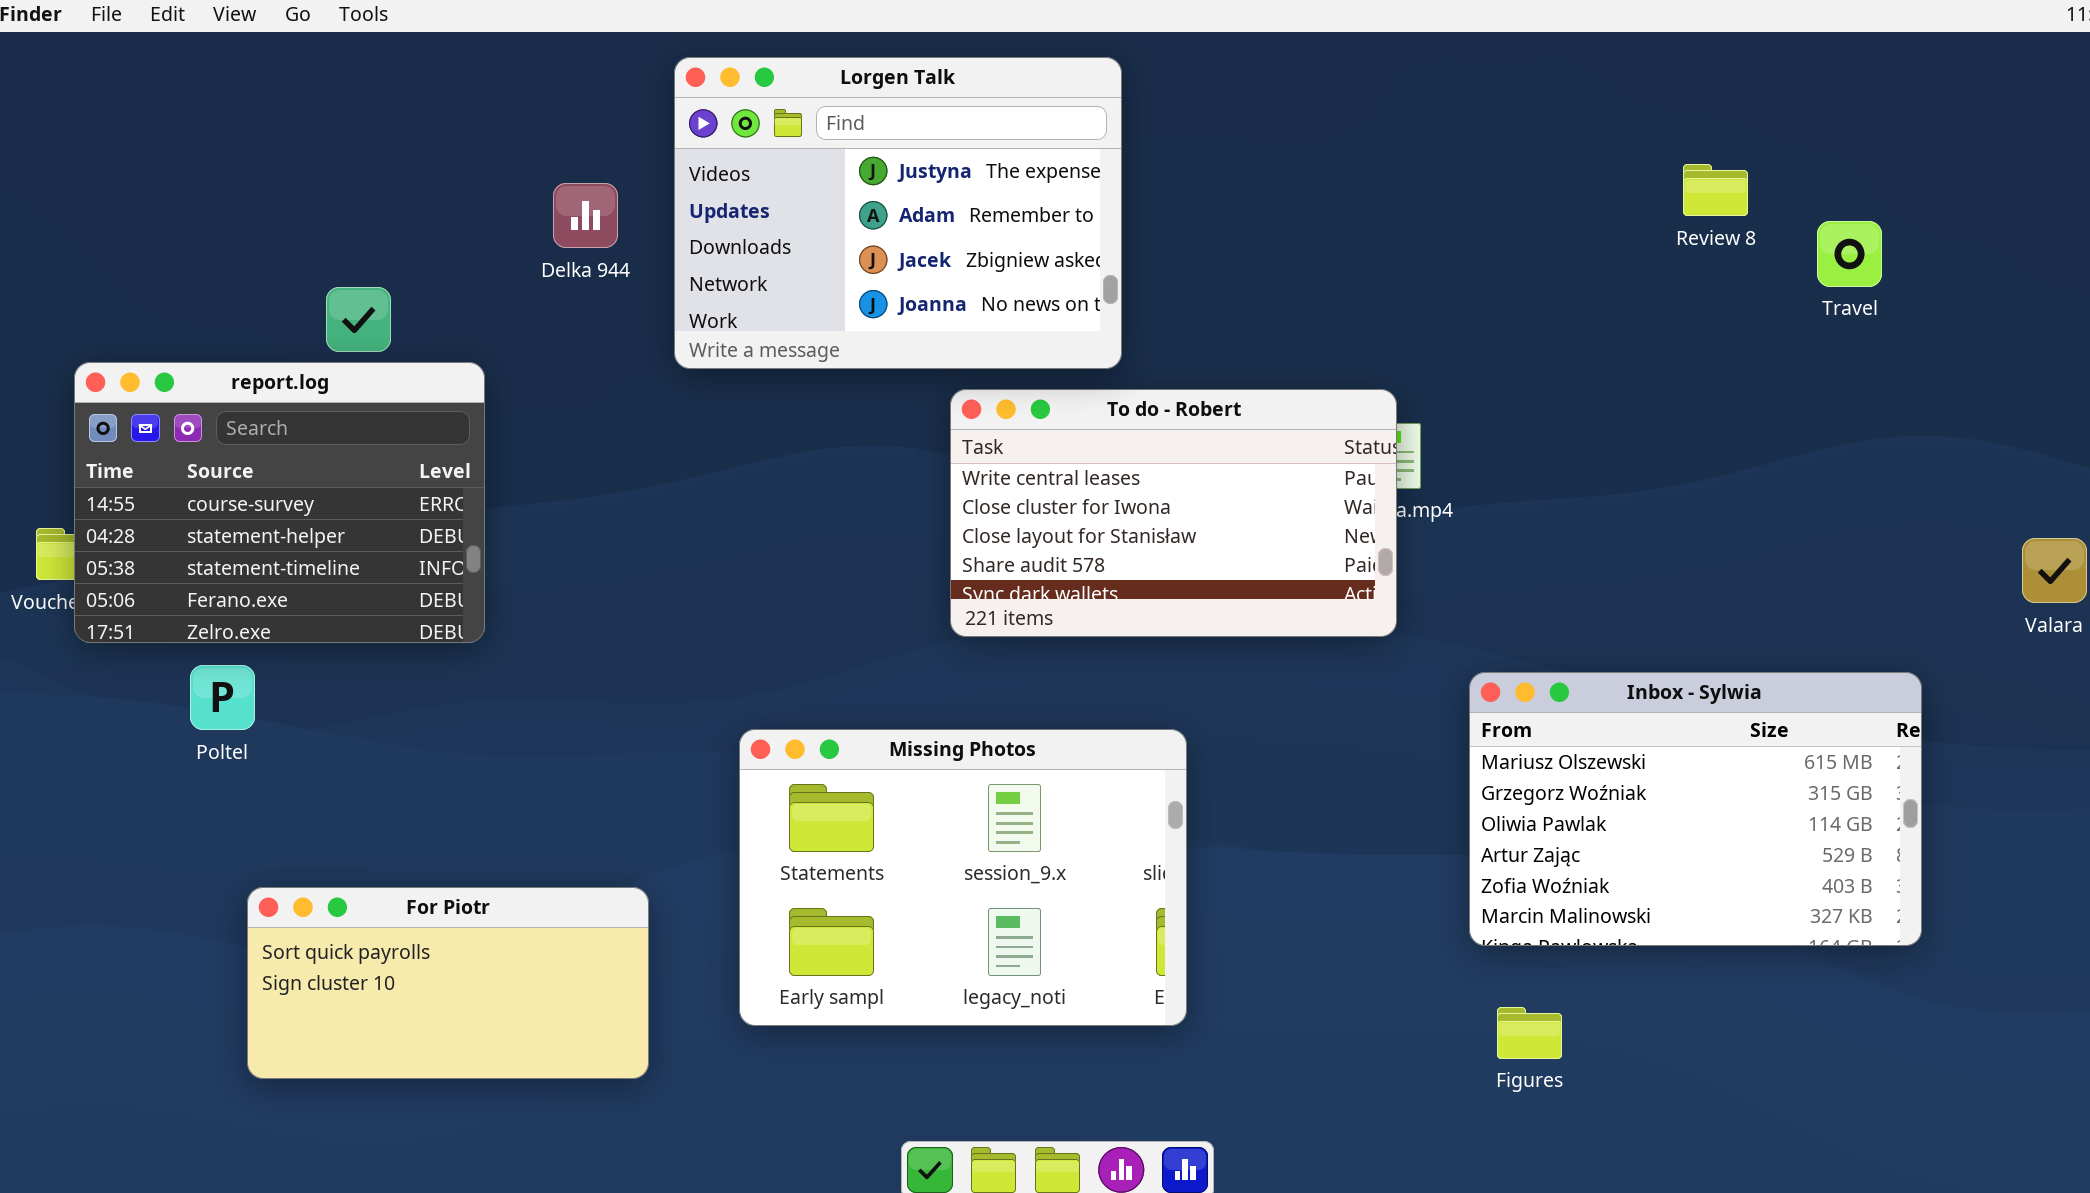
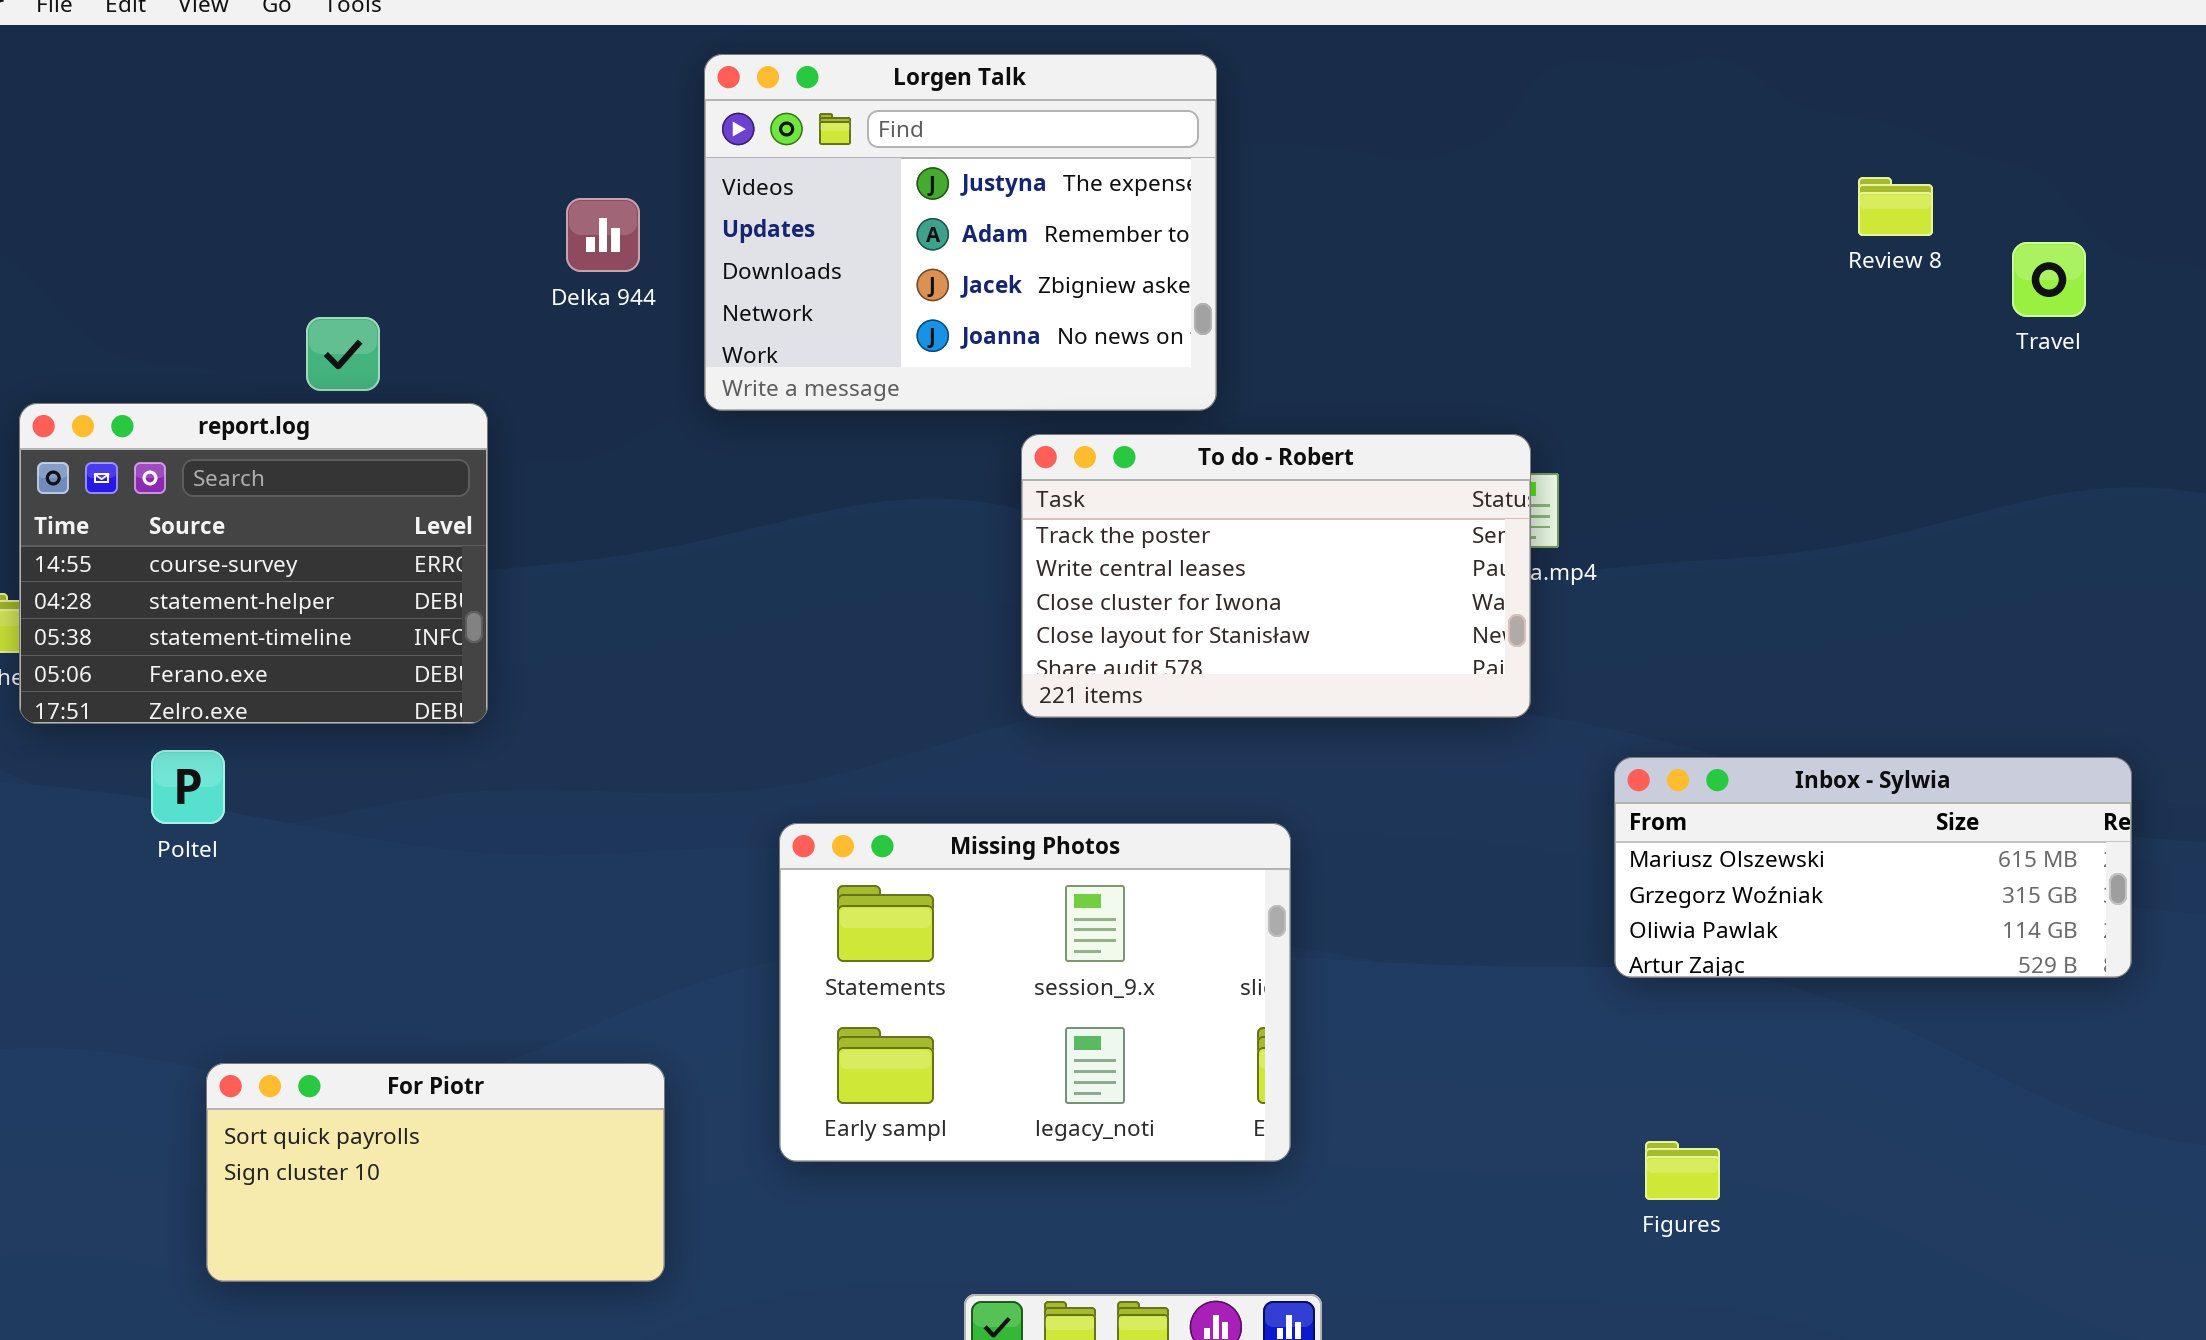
To do - Robert: [950,389,1397,637] -> [1021,434,1531,718], scrolled up 1 row
Inbox - Sylwia: [1469,672,1922,946] -> [1614,757,2132,978], resized
For Piotr: [247,887,649,1079] -> [206,1063,665,1282], moved

